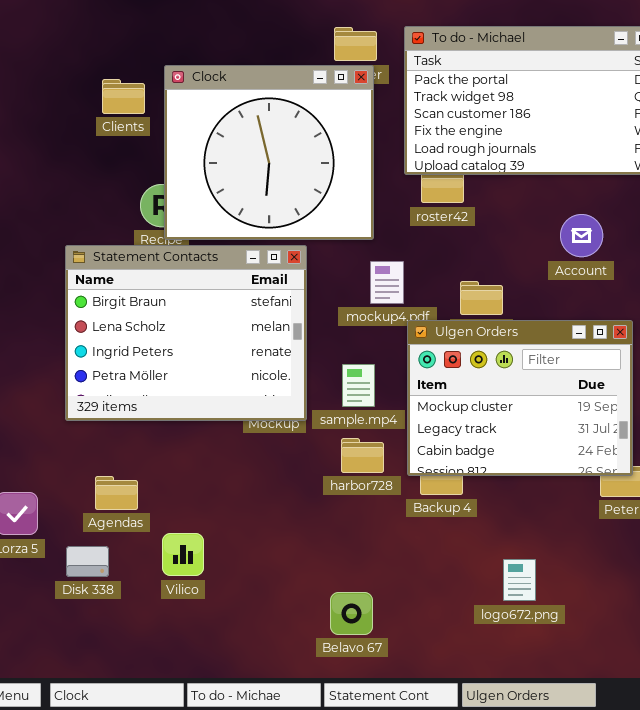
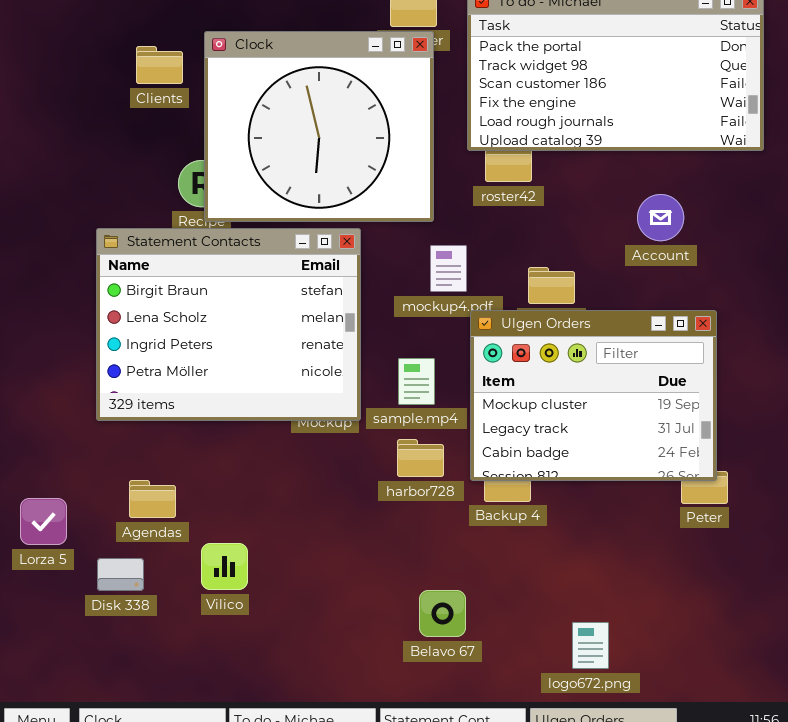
logo672.png: [503,559,536,601] -> [572,622,609,669], moved
Belavo 67: [330,592,373,635] -> [419,590,466,637], moved

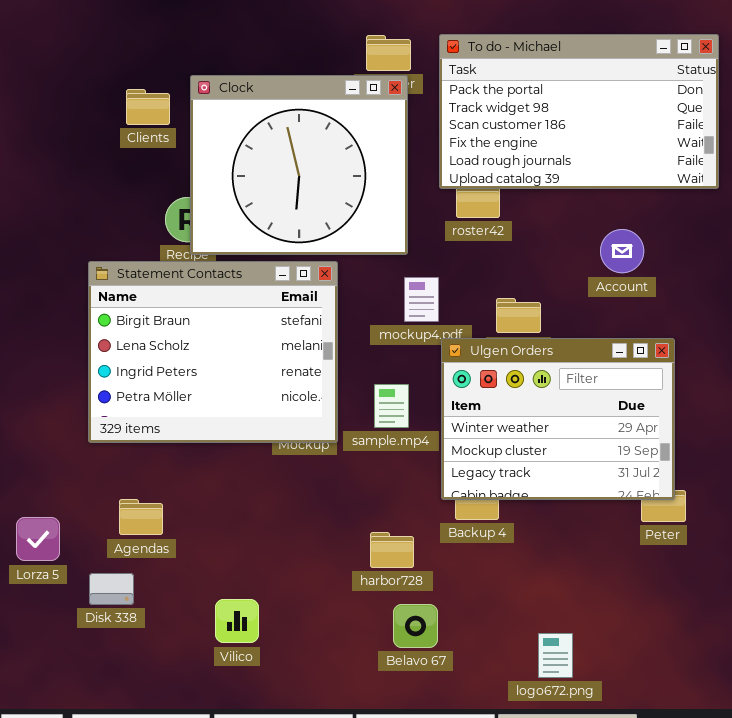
Ulgen Orders: [470,310,717,481] -> [441,338,675,500], scrolled up 1 row
harbor728: [397,439,444,477] -> [370,532,414,568], moved
Vilico: [201,543,248,590] -> [215,599,259,643], moved

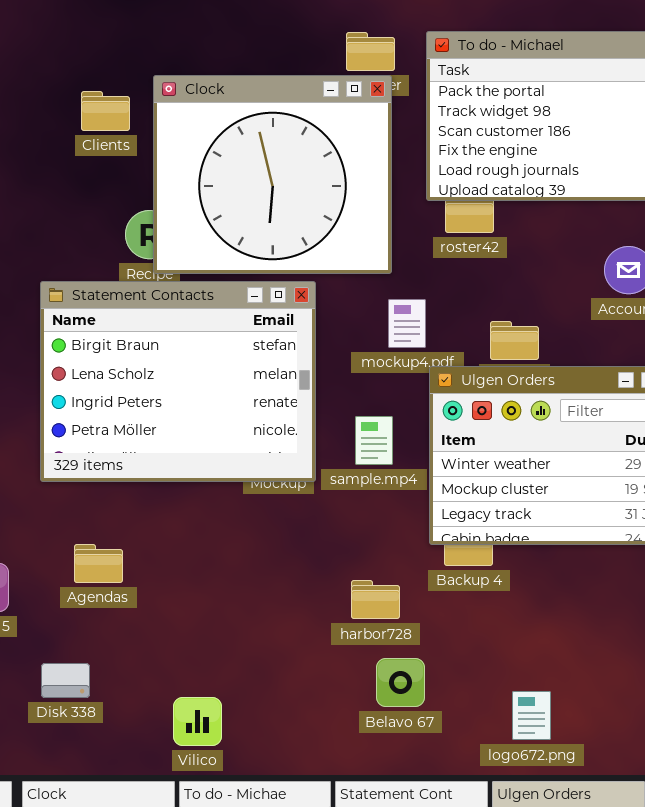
Disk 338: [89,573,134,605] -> [41,663,90,698], moved
Vilico: [215,599,259,643] -> [173,697,222,746], moved
logo672.png: [538,633,573,678] -> [512,691,551,740], moved

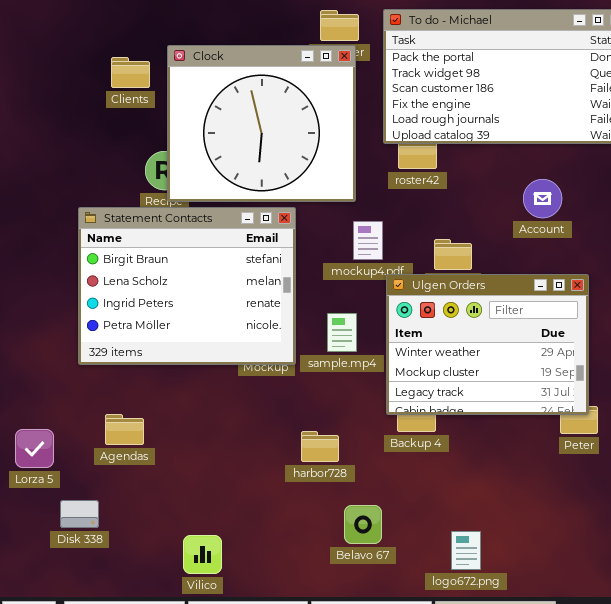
harbor728: [351,580,400,619] -> [301,431,339,462], moved
Disk 338: [41,663,90,698] -> [60,500,99,528], moved

